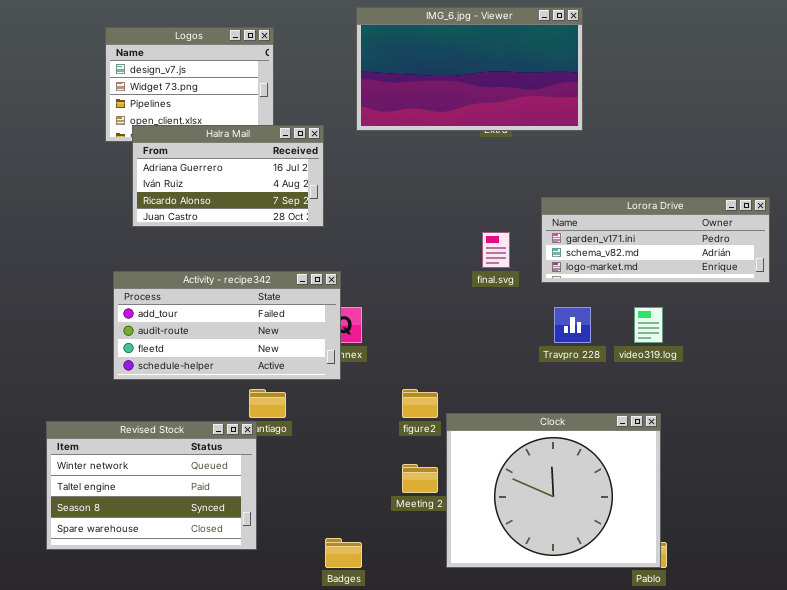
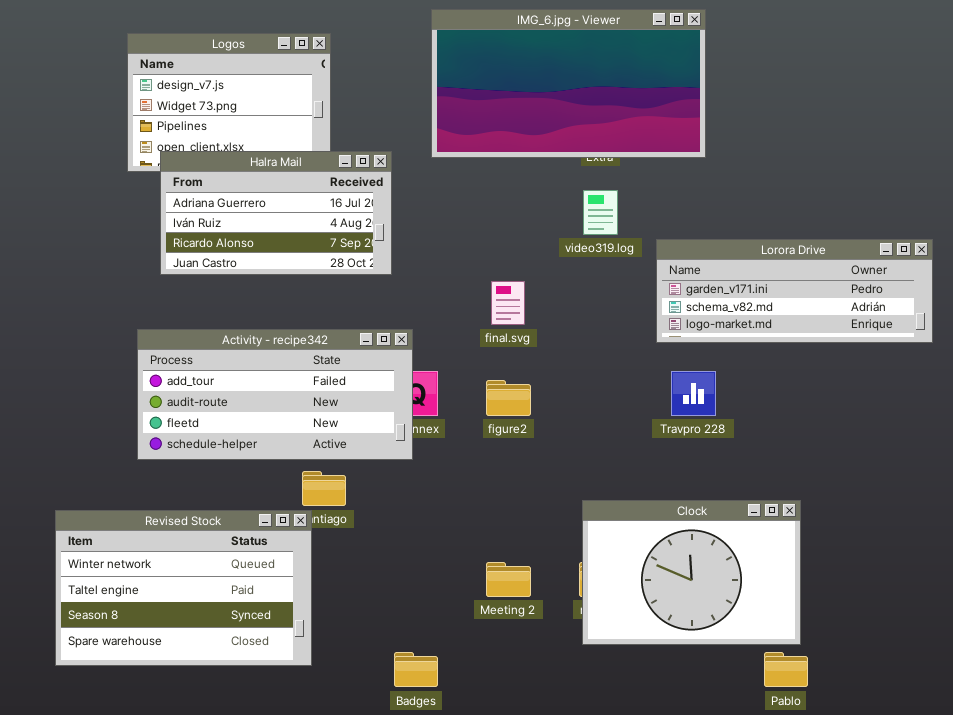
final.svg: [482,232,510,268] -> [491,281,525,325], moved
video319.log: [634,307,663,343] -> [583,190,618,235], moved
figure2: [402,389,438,418] -> [486,380,531,416], moved
Clock: [446,413,661,568] -> [582,500,801,645], resized

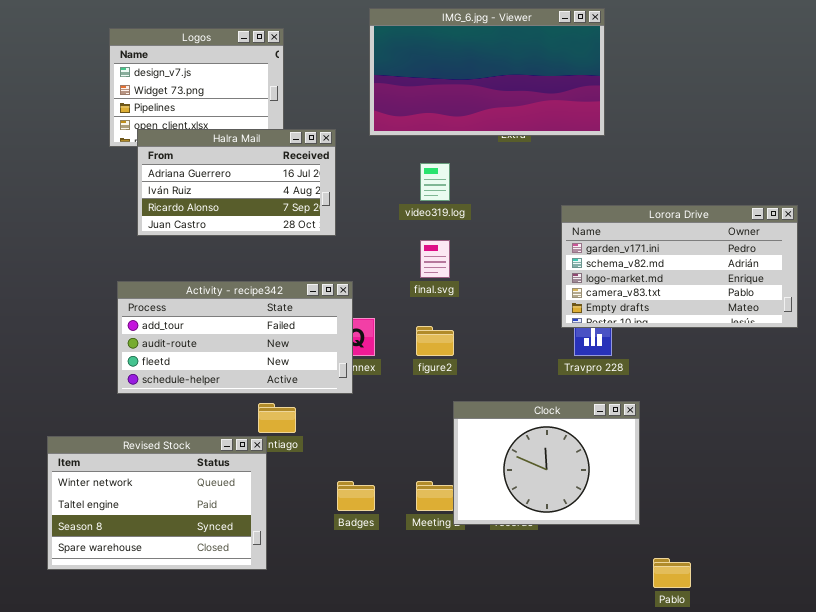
video319.log: [583,190,618,235] -> [420,163,450,201], moved
Lorora Drive: [656,239,933,343] -> [561,205,798,328], resized
Clock: [582,500,801,645] -> [453,401,640,525], moved
Badges: [394,652,438,687] -> [337,481,375,511], moved

